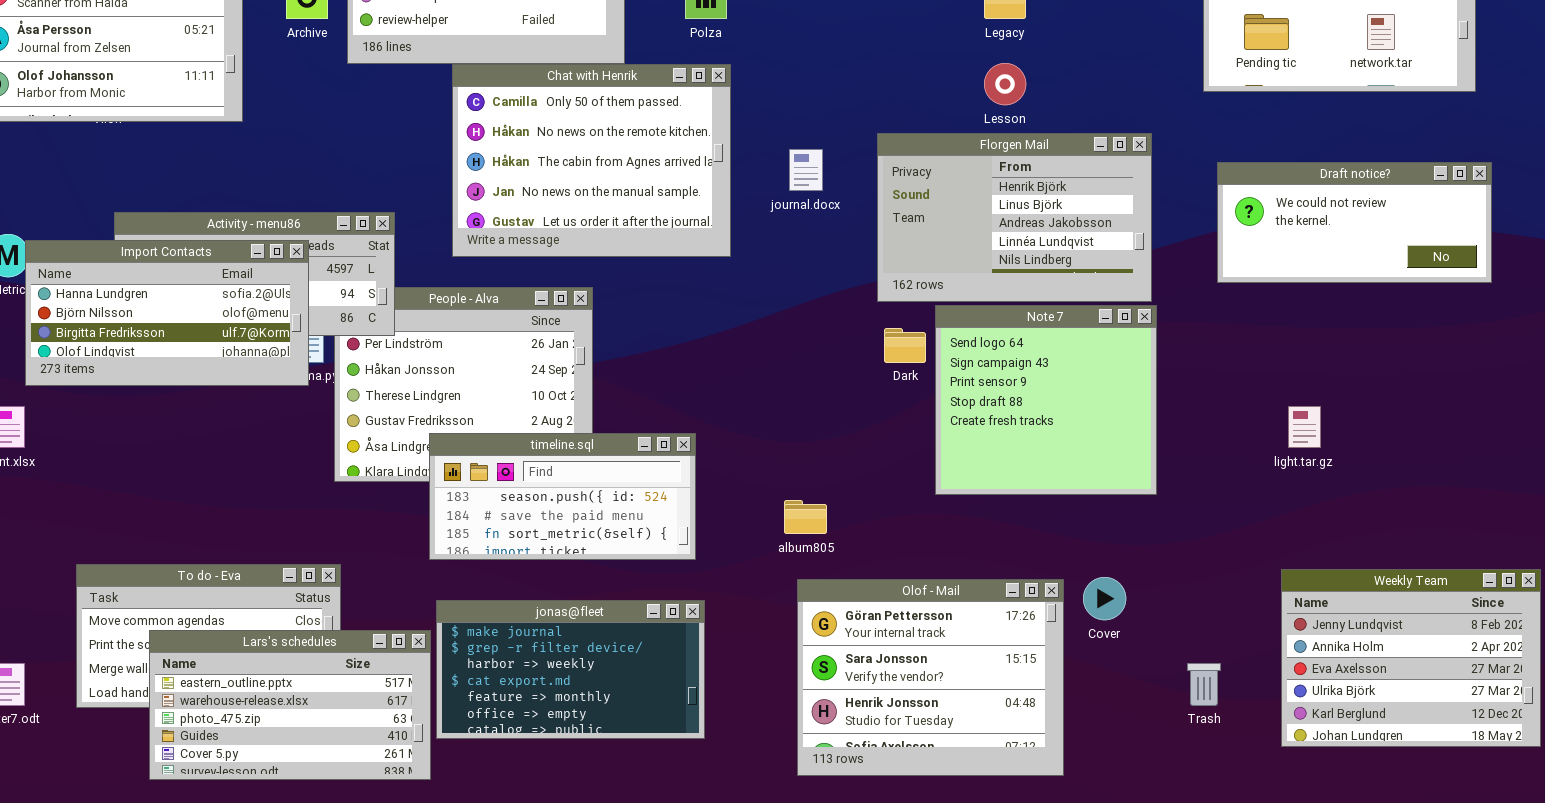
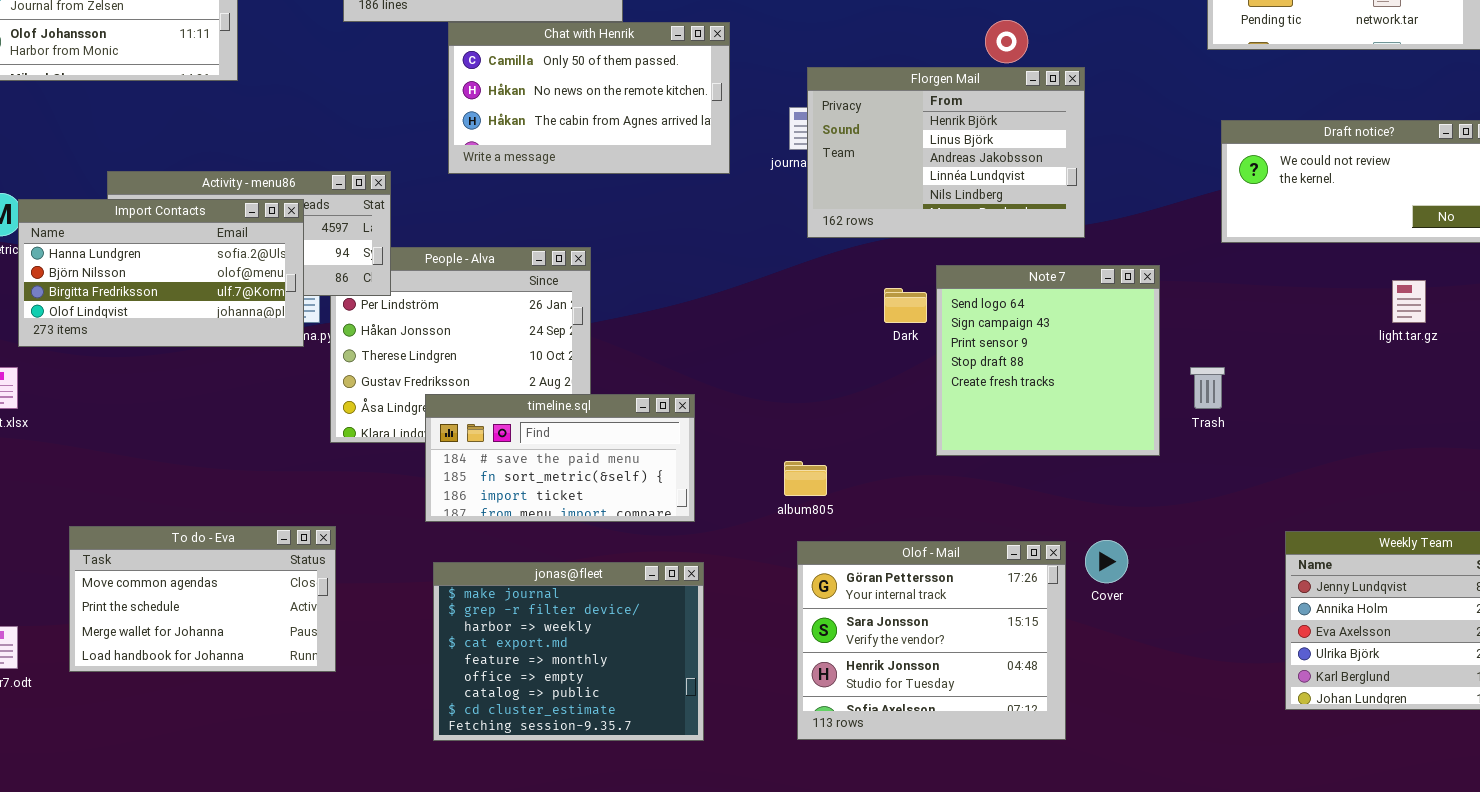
Chat with Henrik: [452,64,731,257] -> [448,22,730,174], resized
Florgen Mail: [877,133,1152,302] -> [807,67,1085,238], moved
light.tar.gz: [1288,406,1321,448] -> [1392,280,1426,323], moved
timeline.sql: [429,433,696,560] -> [425,394,695,522], scrolled down 1 row
jonas@fleet: [436,600,705,739] -> [433,562,704,741], resized
Lars's schedules: [149,630,431,780] -> none, closed
Trash: [1187,663,1221,706] -> [1190,367,1225,409], moved

